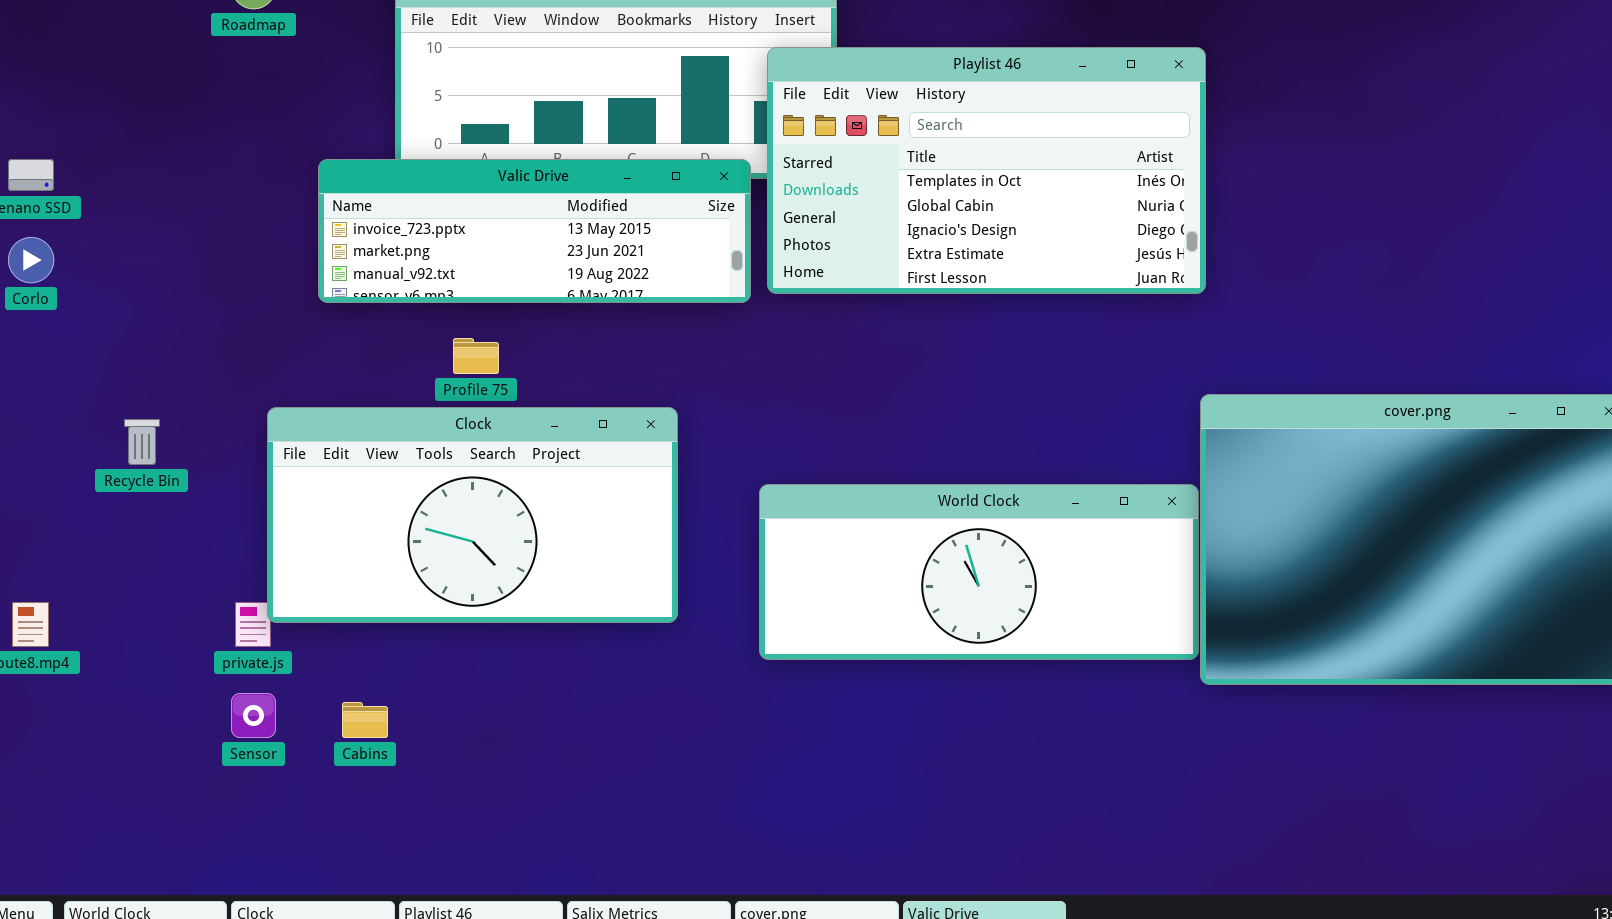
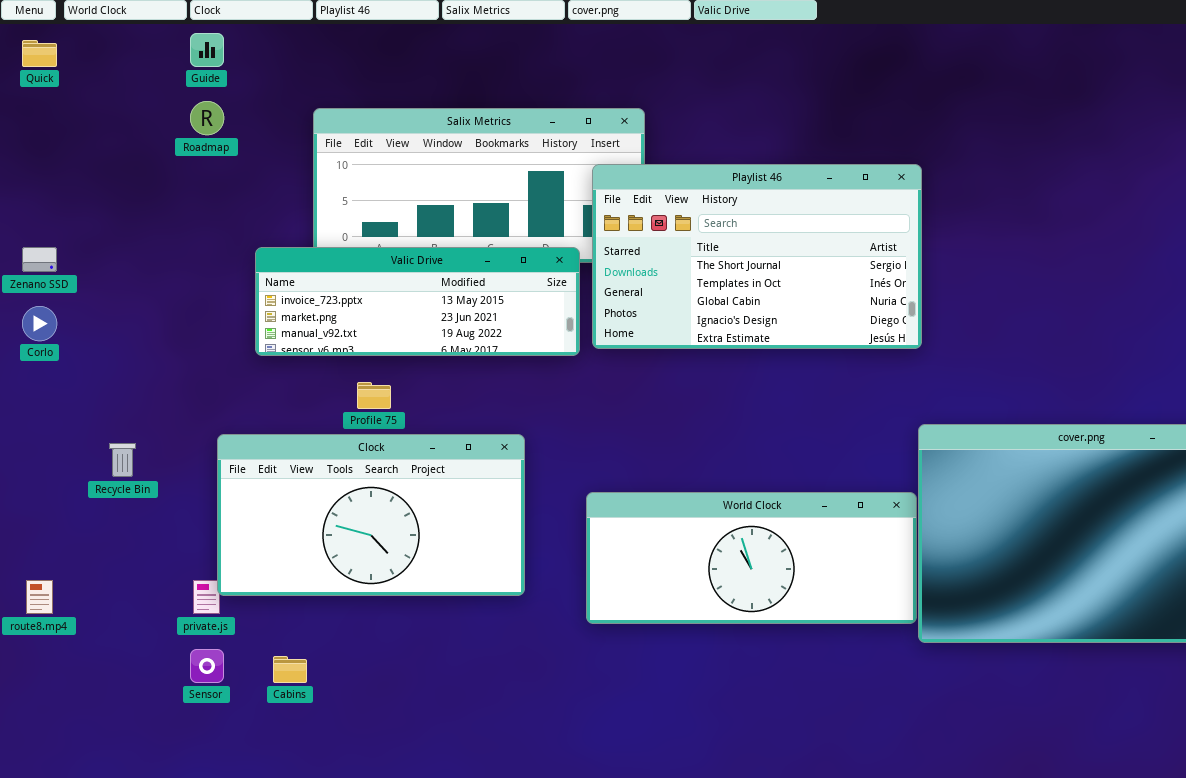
Playlist 46: [767,47,1206,294] -> [592,164,922,349], scrolled up 1 row

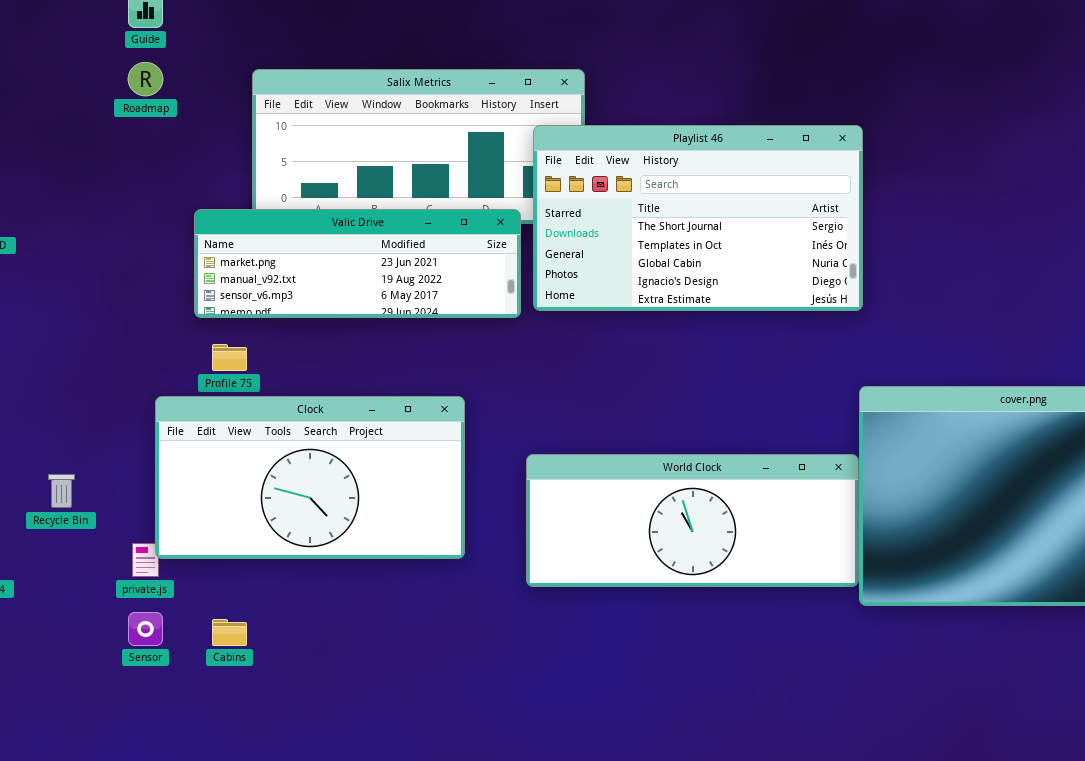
Valic Drive: [255,247,580,356] -> [194,209,521,318], scrolled down 1 row
Profile 75: [357,382,391,409] -> [212,344,247,371], moved
Recycle Bin: [109,443,136,477] -> [48,474,75,508], moved

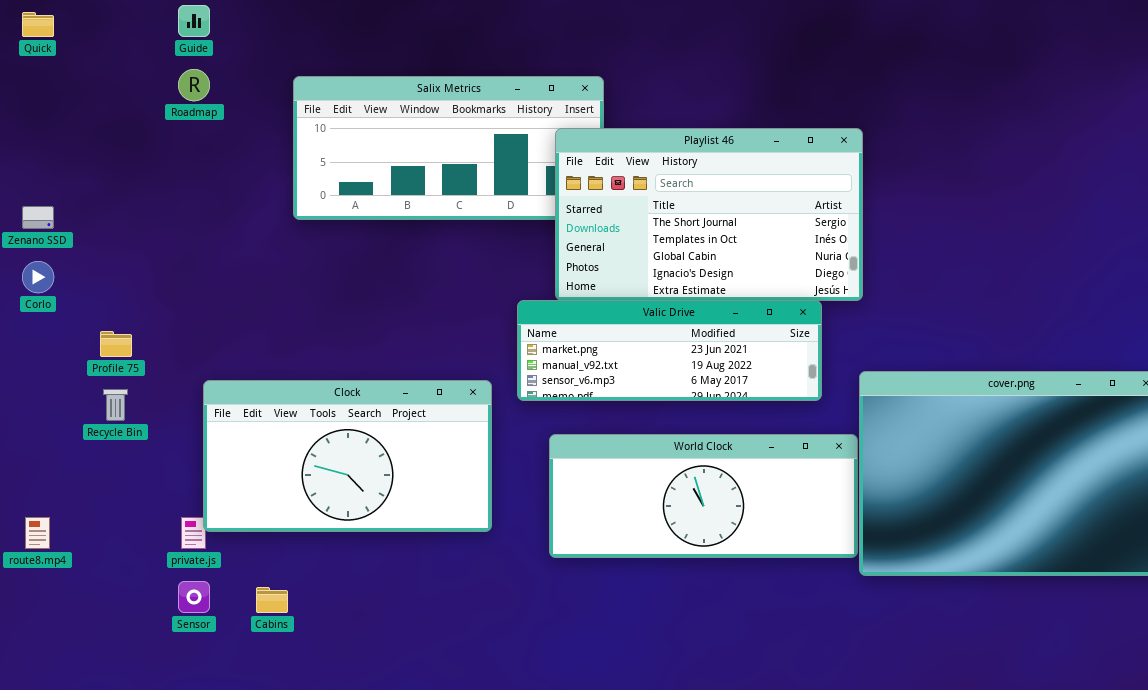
Valic Drive: [194,209,521,318] -> [517,300,822,401], moved
Profile 75: [212,344,247,371] -> [100,331,132,357], moved
Recycle Bin: [48,474,75,508] -> [103,389,128,421], moved

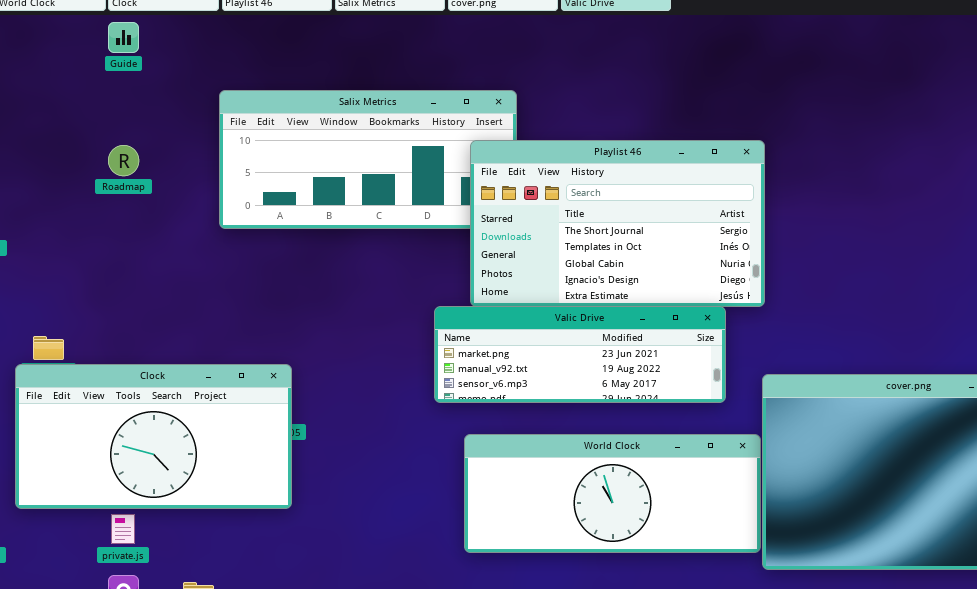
Roadmap: [178,69,210,101] -> [108,145,139,176], moved
Clock: [203,380,492,532] -> [15,364,292,509], moved

